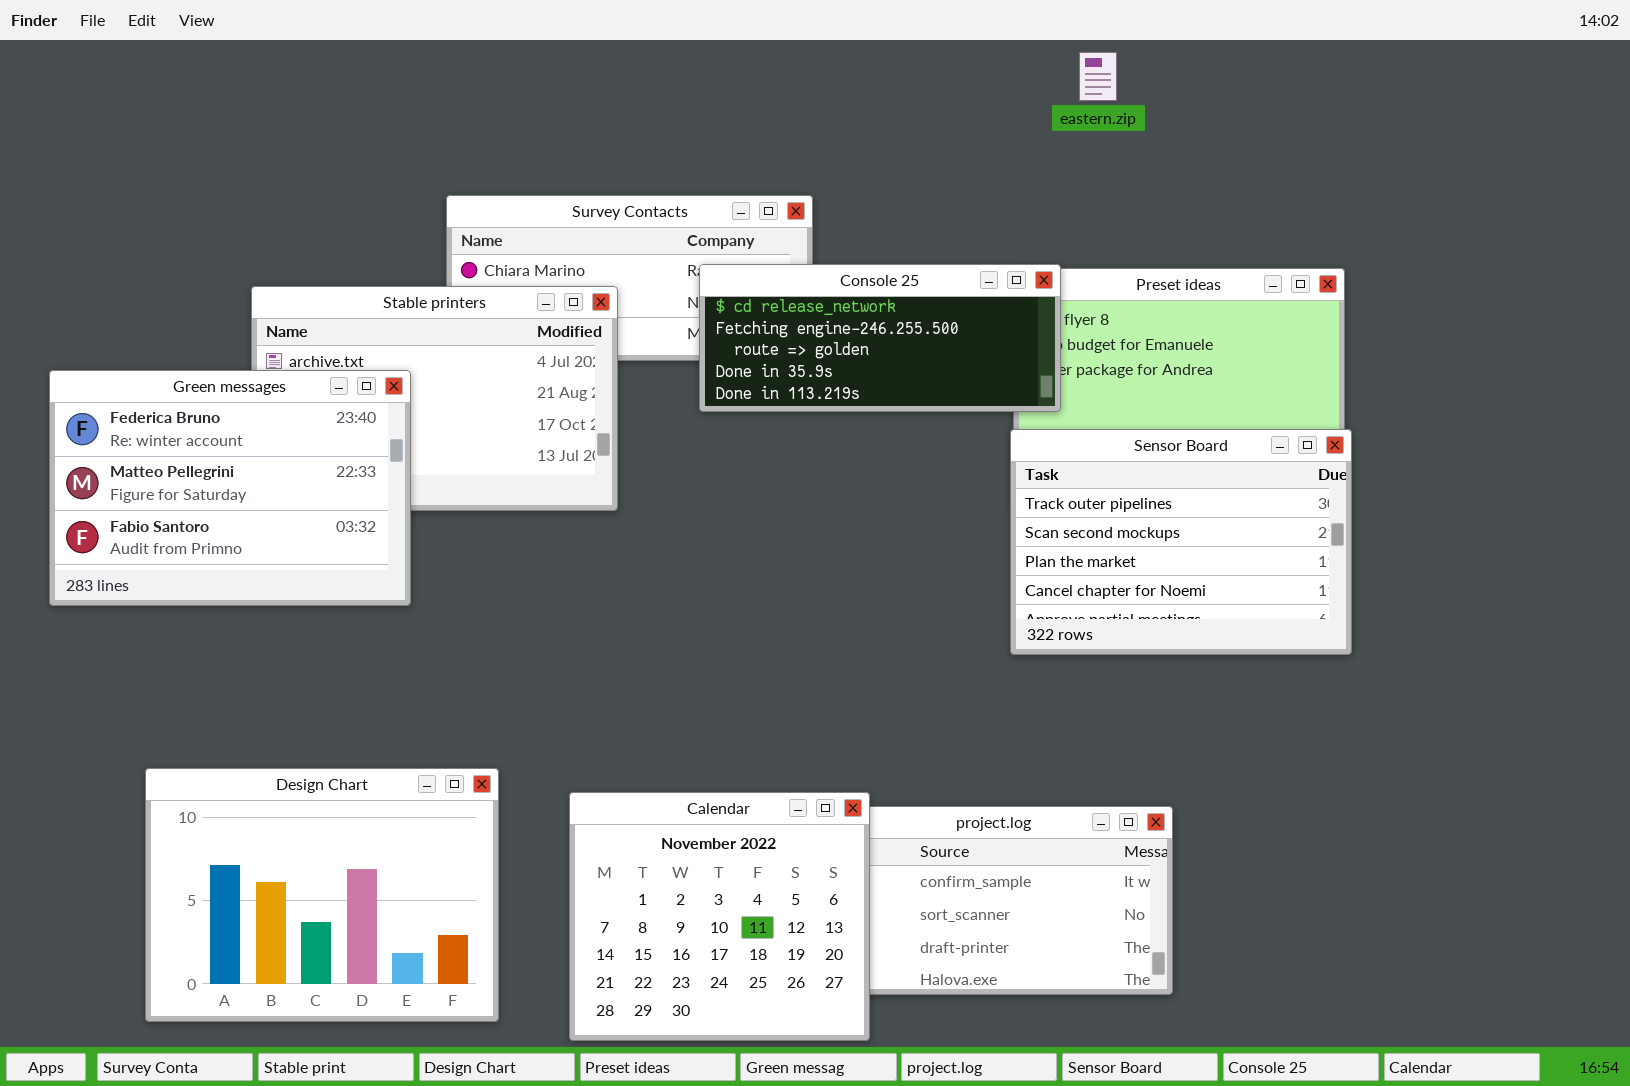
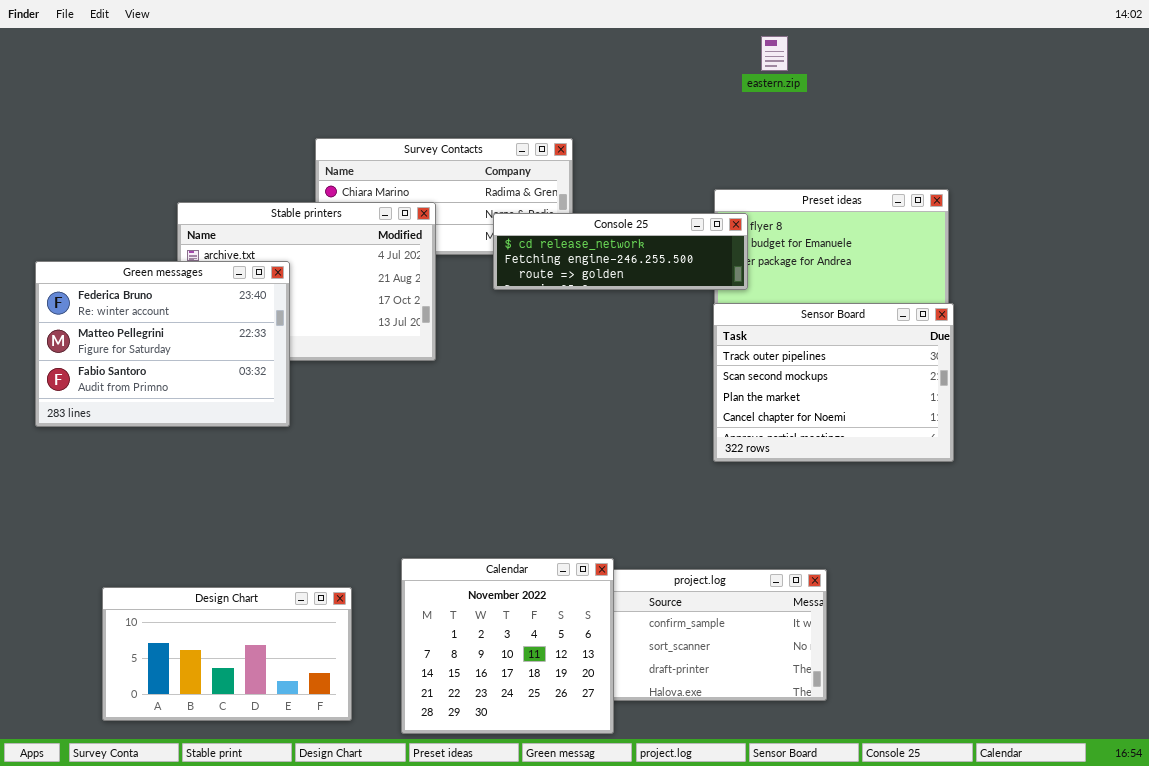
Console 25: [699,264,1061,412] -> [493,213,748,290], resized
Design Chart: [145,768,499,1022] -> [102,587,352,721], resized

